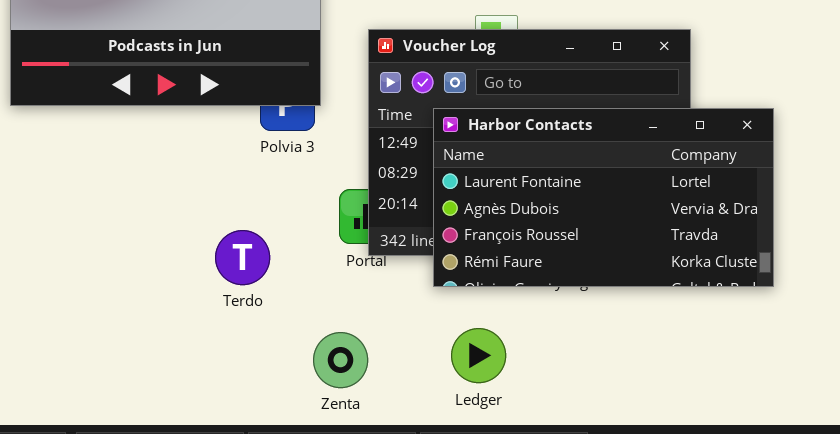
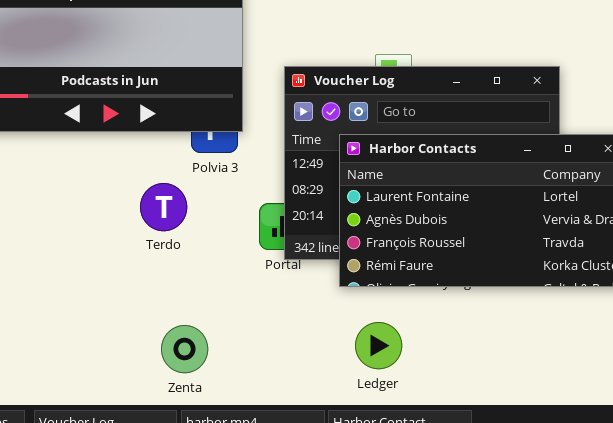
Terdo: [215,230,270,285] -> [140,183,187,231], moved
Zenta: [313,332,368,388] -> [161,325,208,373], moved

